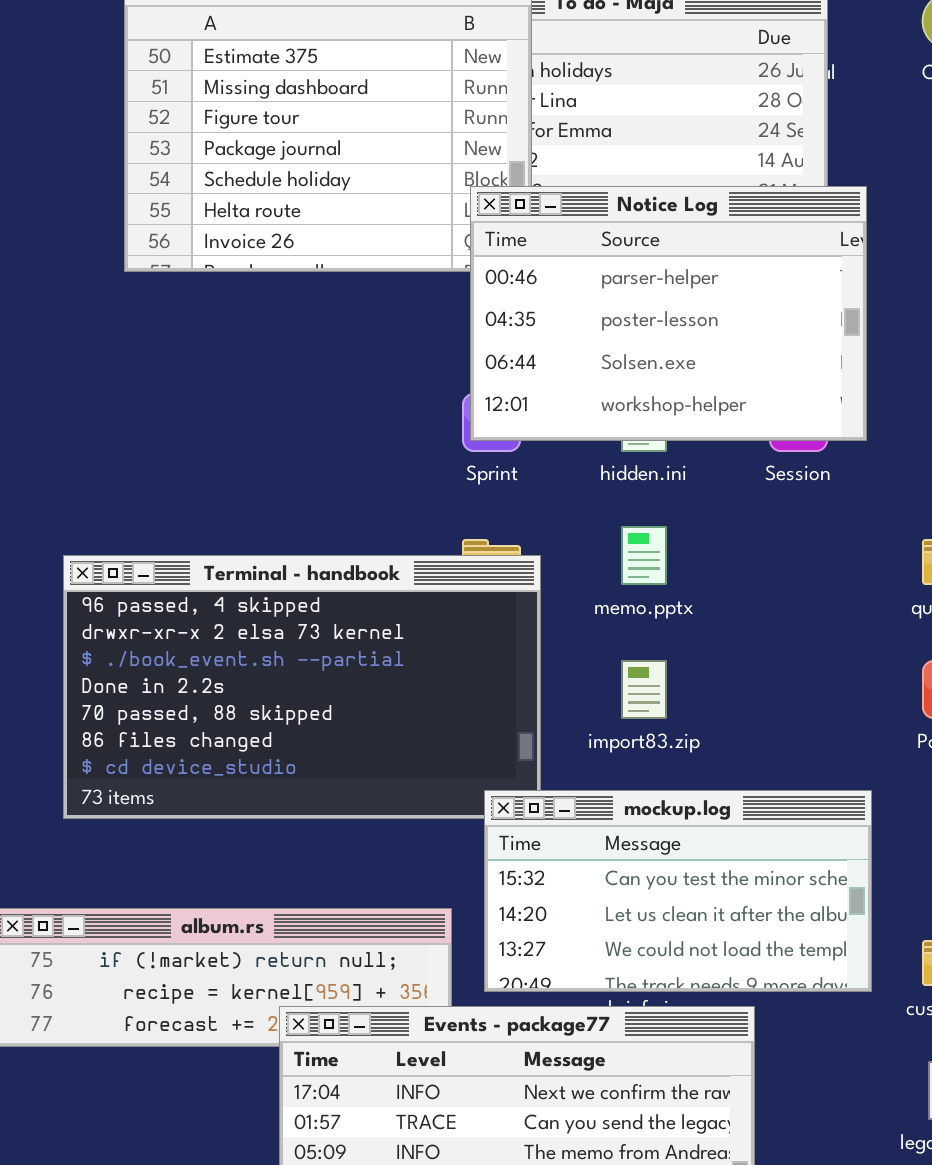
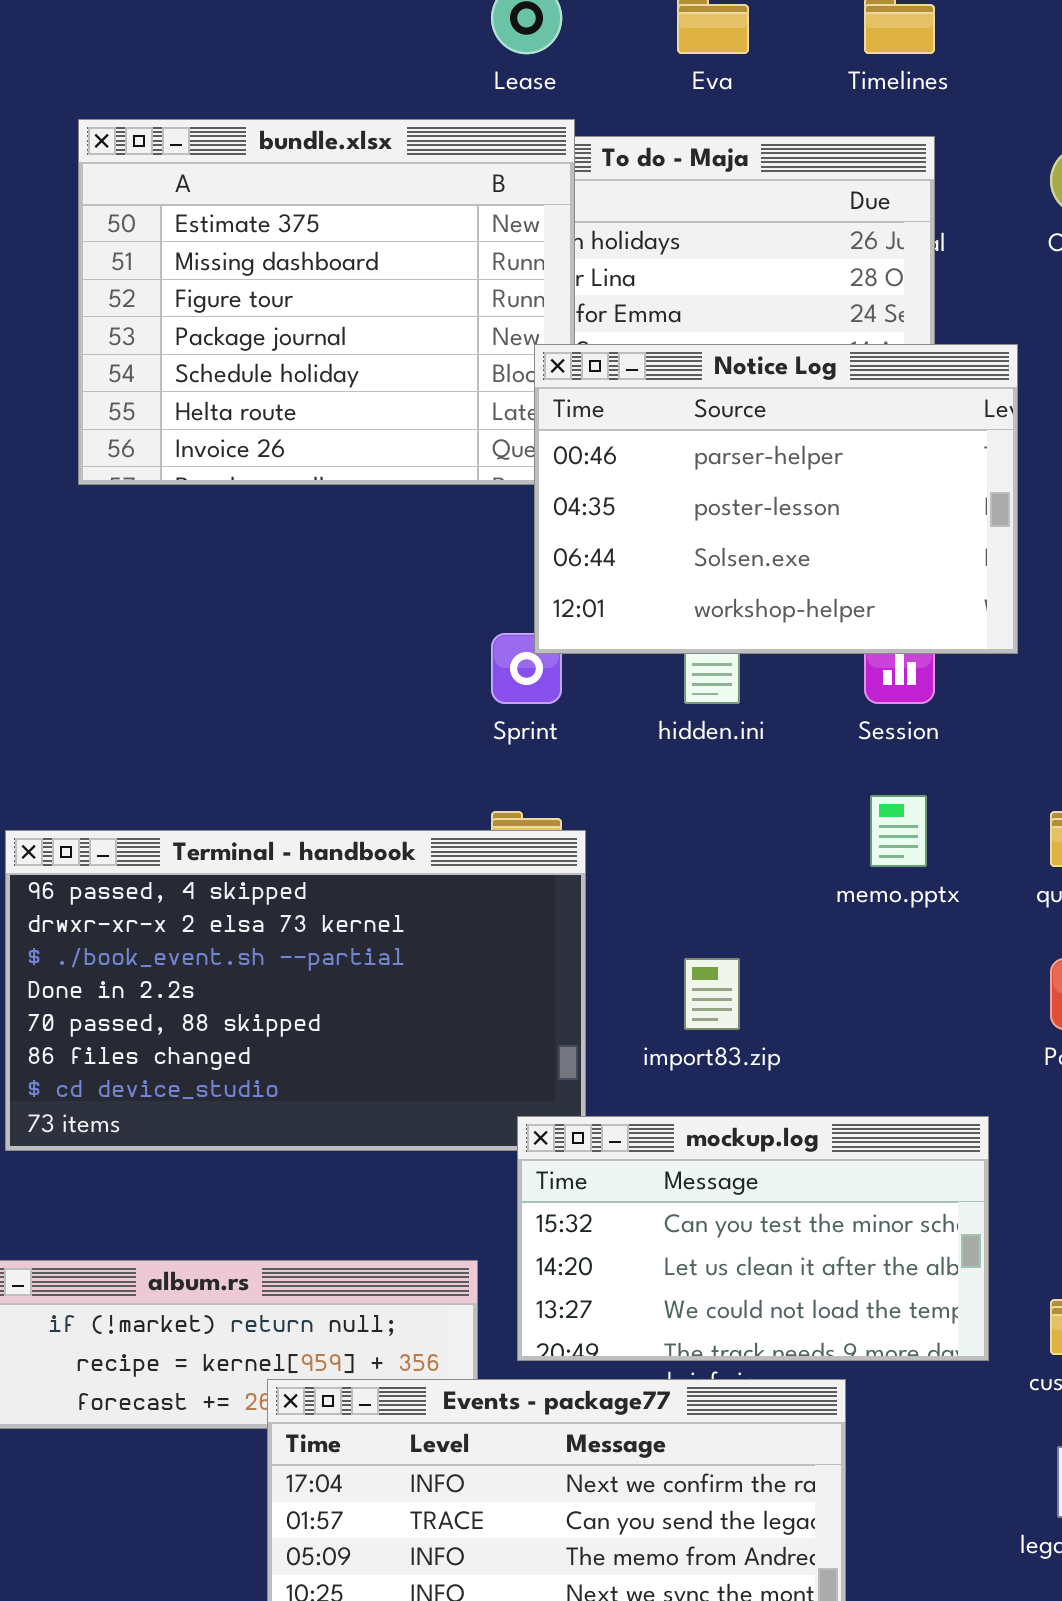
Notice Log: [470,186,867,441] -> [534,344,1018,654], moved
memo.pptx: [621,526,667,585] -> [870,795,927,867], moved

